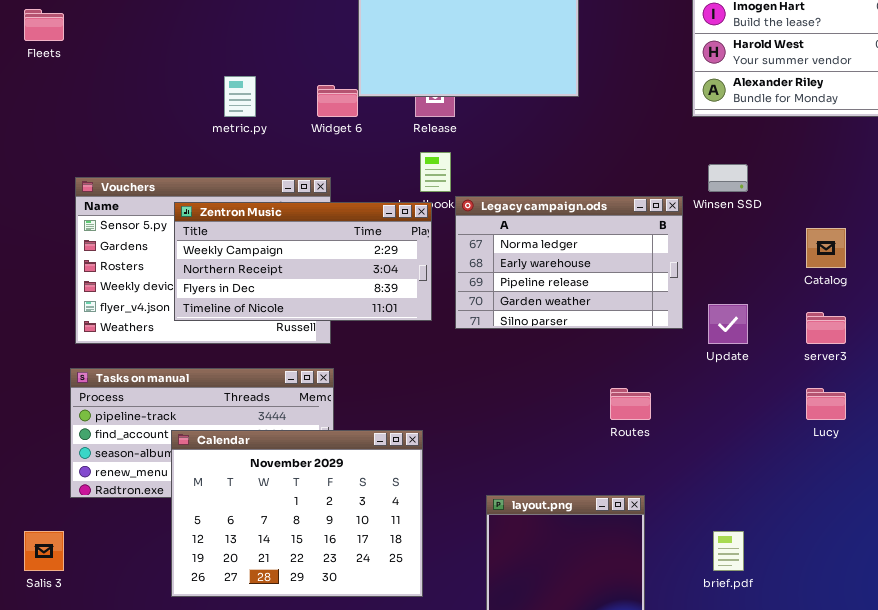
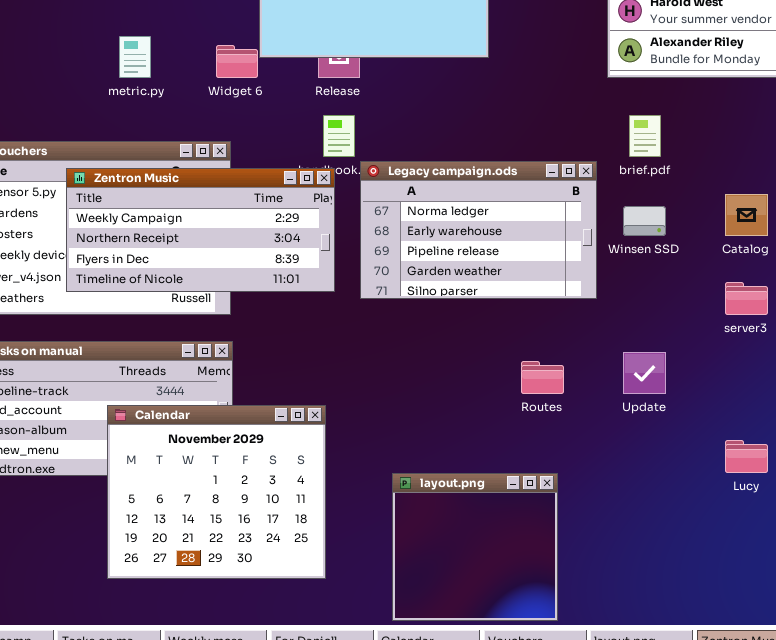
Winsen SSD: [708,164,748,192] -> [623,206,666,236], moved
Update: [708,304,748,344] -> [623,352,666,394], moved
Lucy: [806,388,846,420] -> [725,440,768,473], moved
Calendar: [171,430,423,597] -> [107,405,326,579], resized
brief.pdf: [713,531,744,571] -> [629,115,661,157], moved

